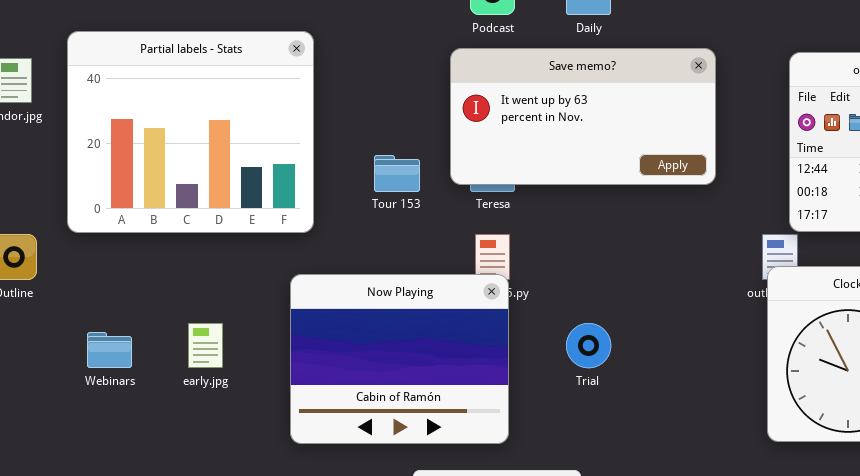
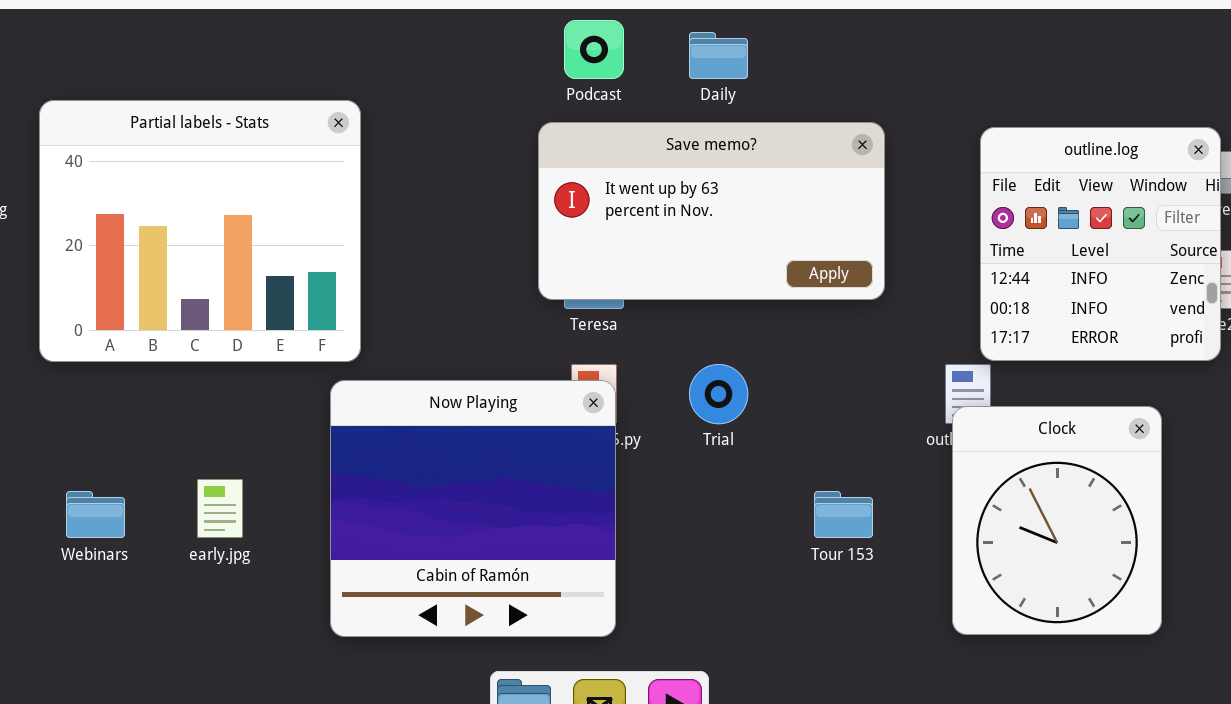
Tour 153: [374,155,420,192] -> [814,491,873,538], moved
Now Playing: [290,274,509,444] -> [330,380,616,637], resized
Trial: [566,323,611,368] -> [689,364,748,424], moved

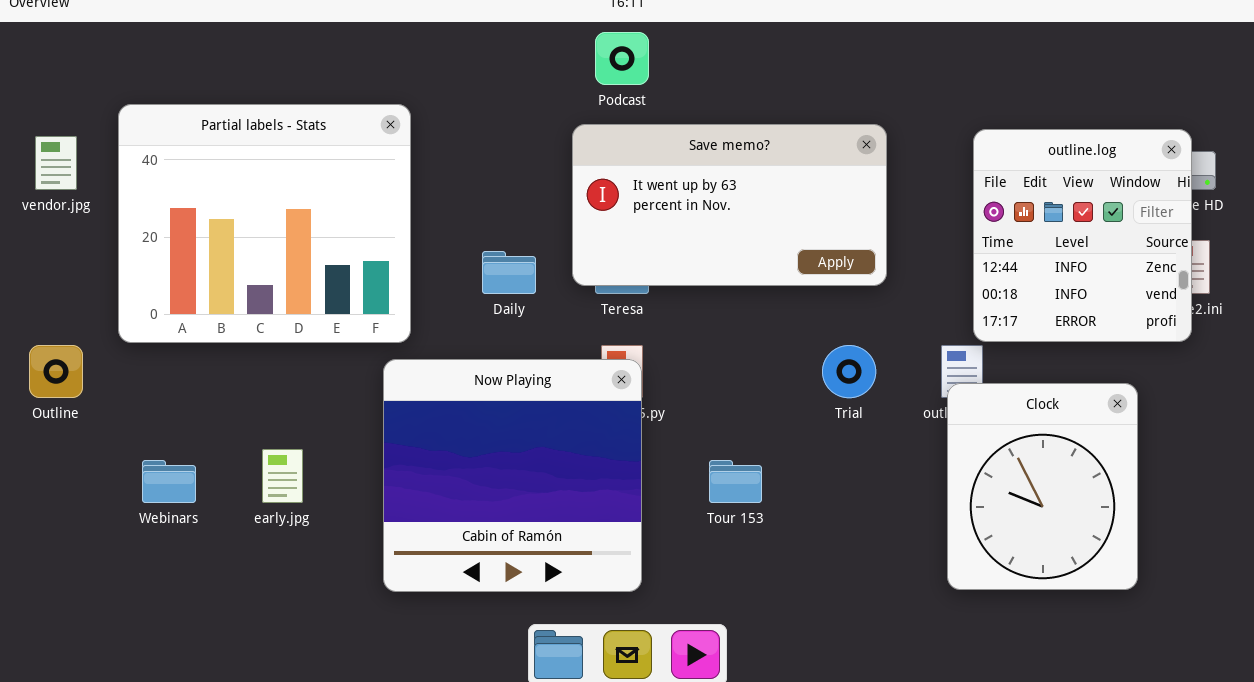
Daily: [689,32,748,79] -> [482,251,536,294], moved
Trial: [689,364,748,424] -> [822,345,876,398], moved
Tour 153: [814,491,873,538] -> [709,460,762,503], moved

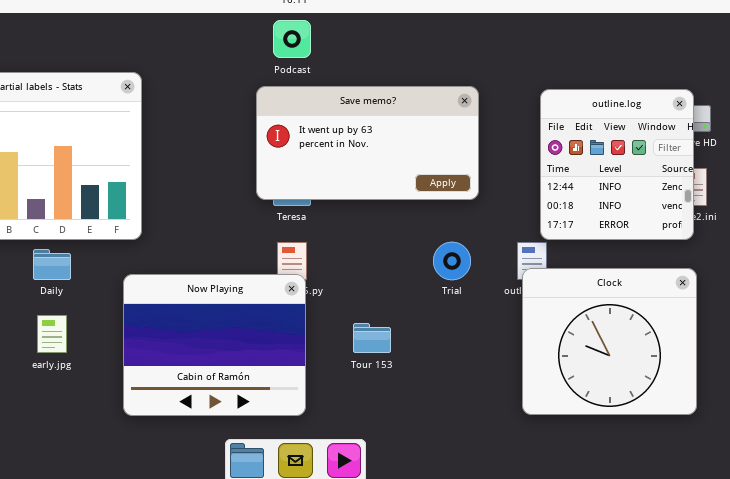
Daily: [482,251,536,294] -> [33,249,71,280], moved
Now Playing: [383,359,642,592] -> [123,274,306,416], resized
Clock: [947,383,1138,590] -> [522,268,697,415], resized

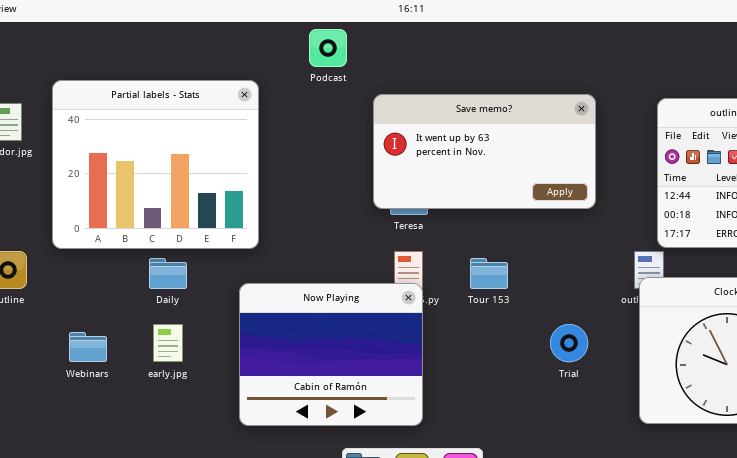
Podcast: [273,20,311,58] -> [309,29,347,67], moved
Trial: [433,242,471,280] -> [550,324,588,362], moved
Tour 153: [353,323,391,353] -> [470,258,508,289], moved

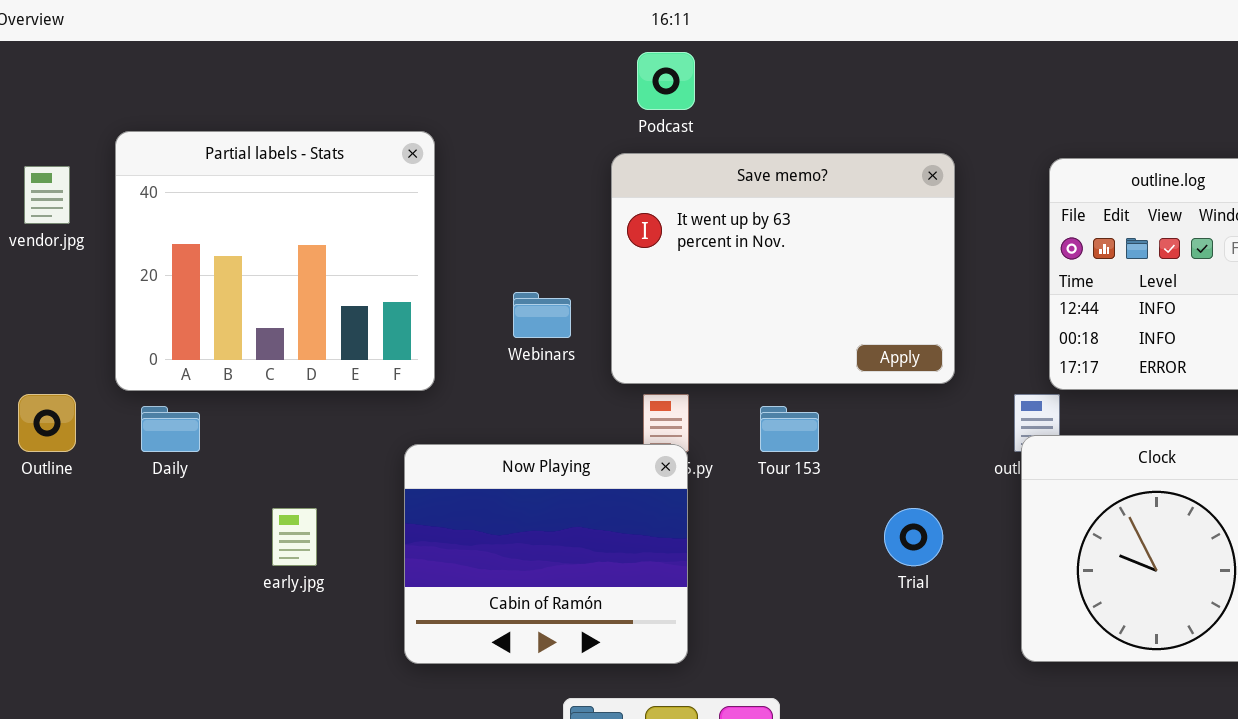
Podcast: [309,29,347,67] -> [637,52,695,110], moved
Save memo?: [373,94,596,209] -> [611,153,955,384], resized
Daily: [149,258,187,289] -> [141,406,200,452], moved
Webinars: [69,332,107,362] -> [513,292,571,338], moved

